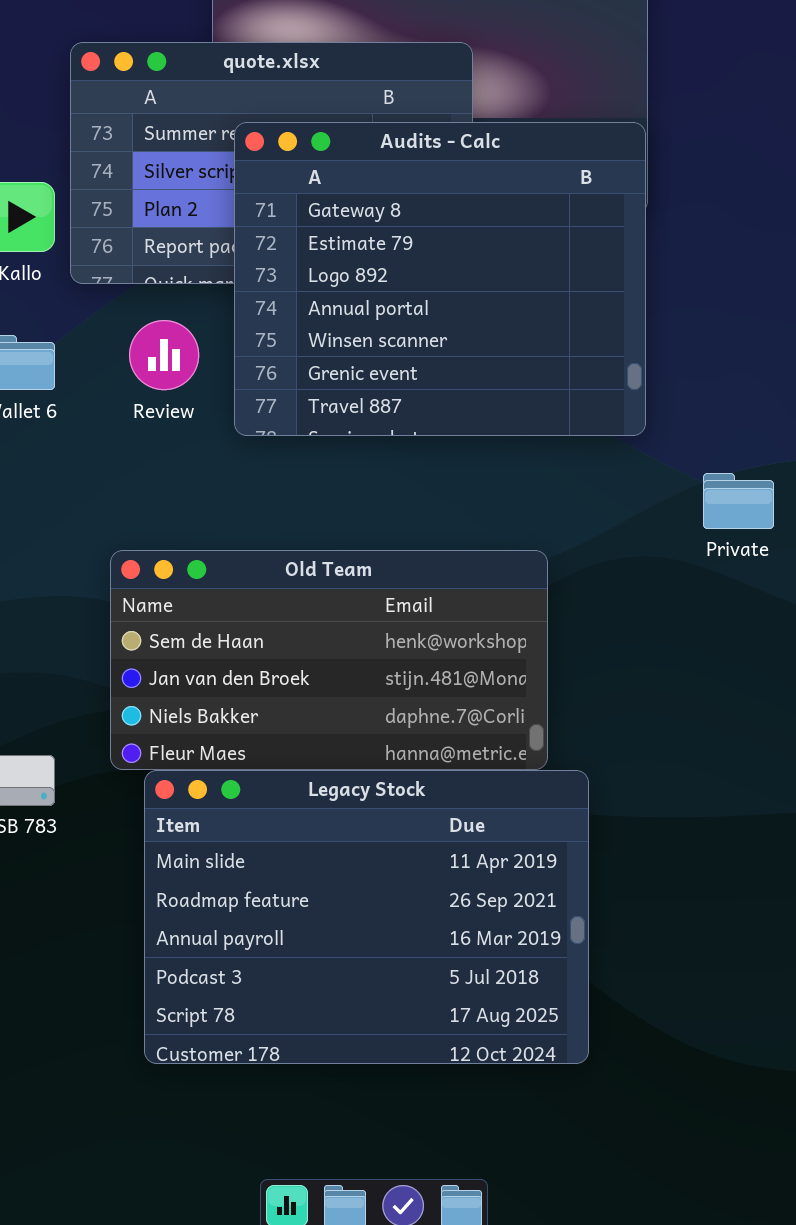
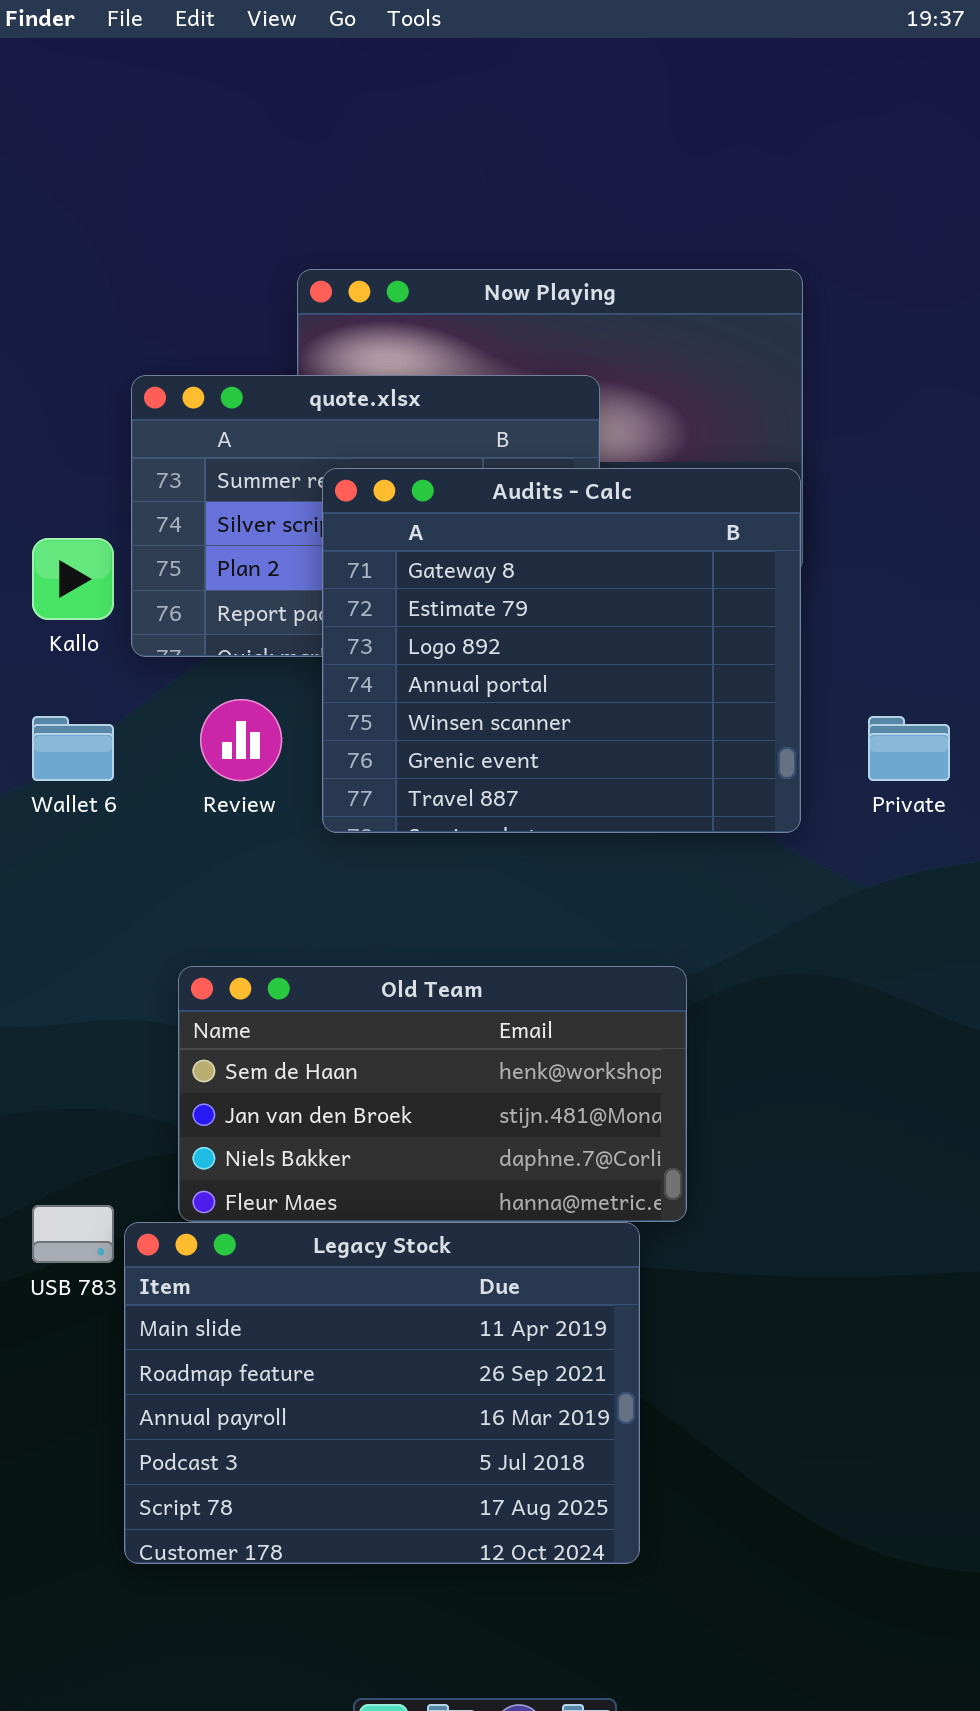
Private: [703,473,774,529] -> [868,716,950,781], moved
Legacy Stock: [144,770,589,1064] -> [124,1222,640,1564], moved

